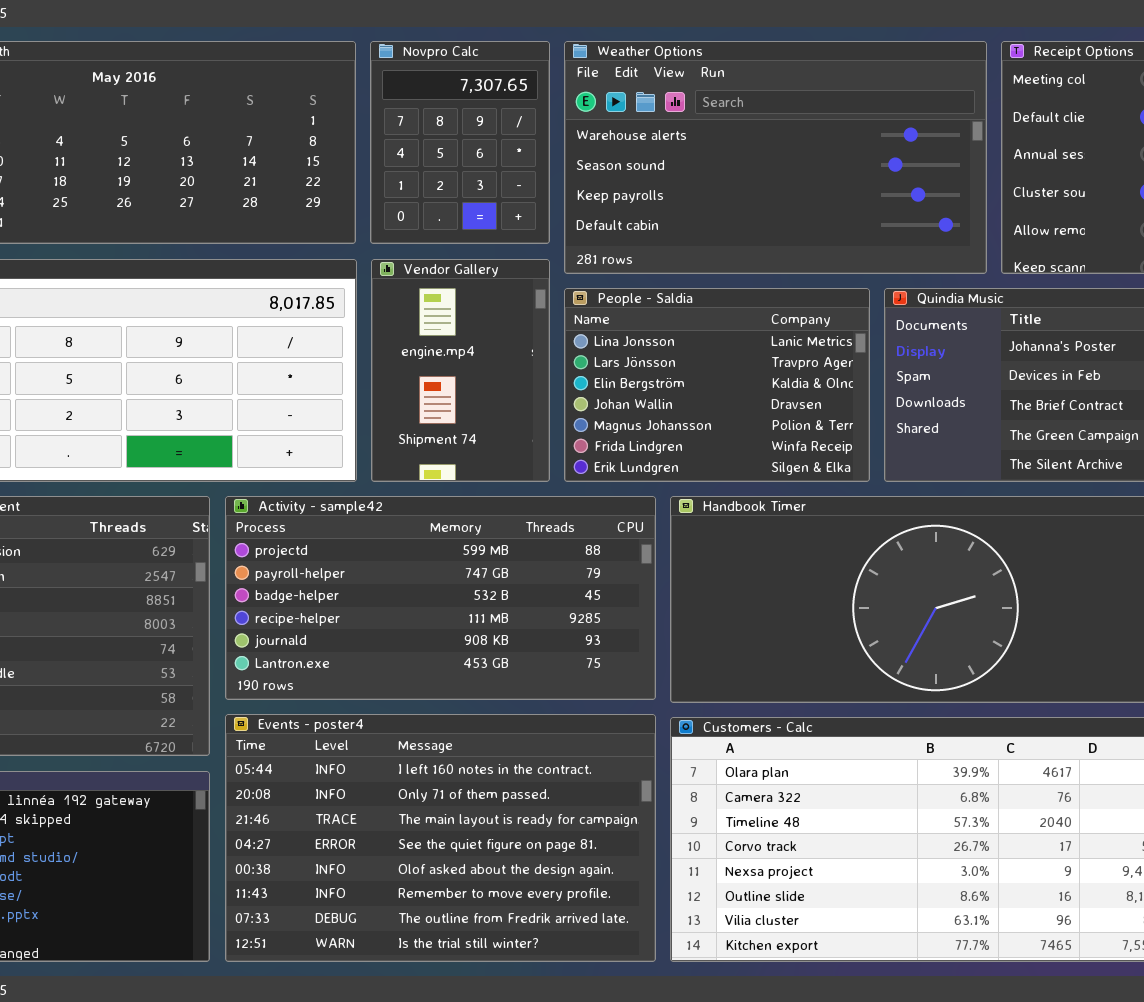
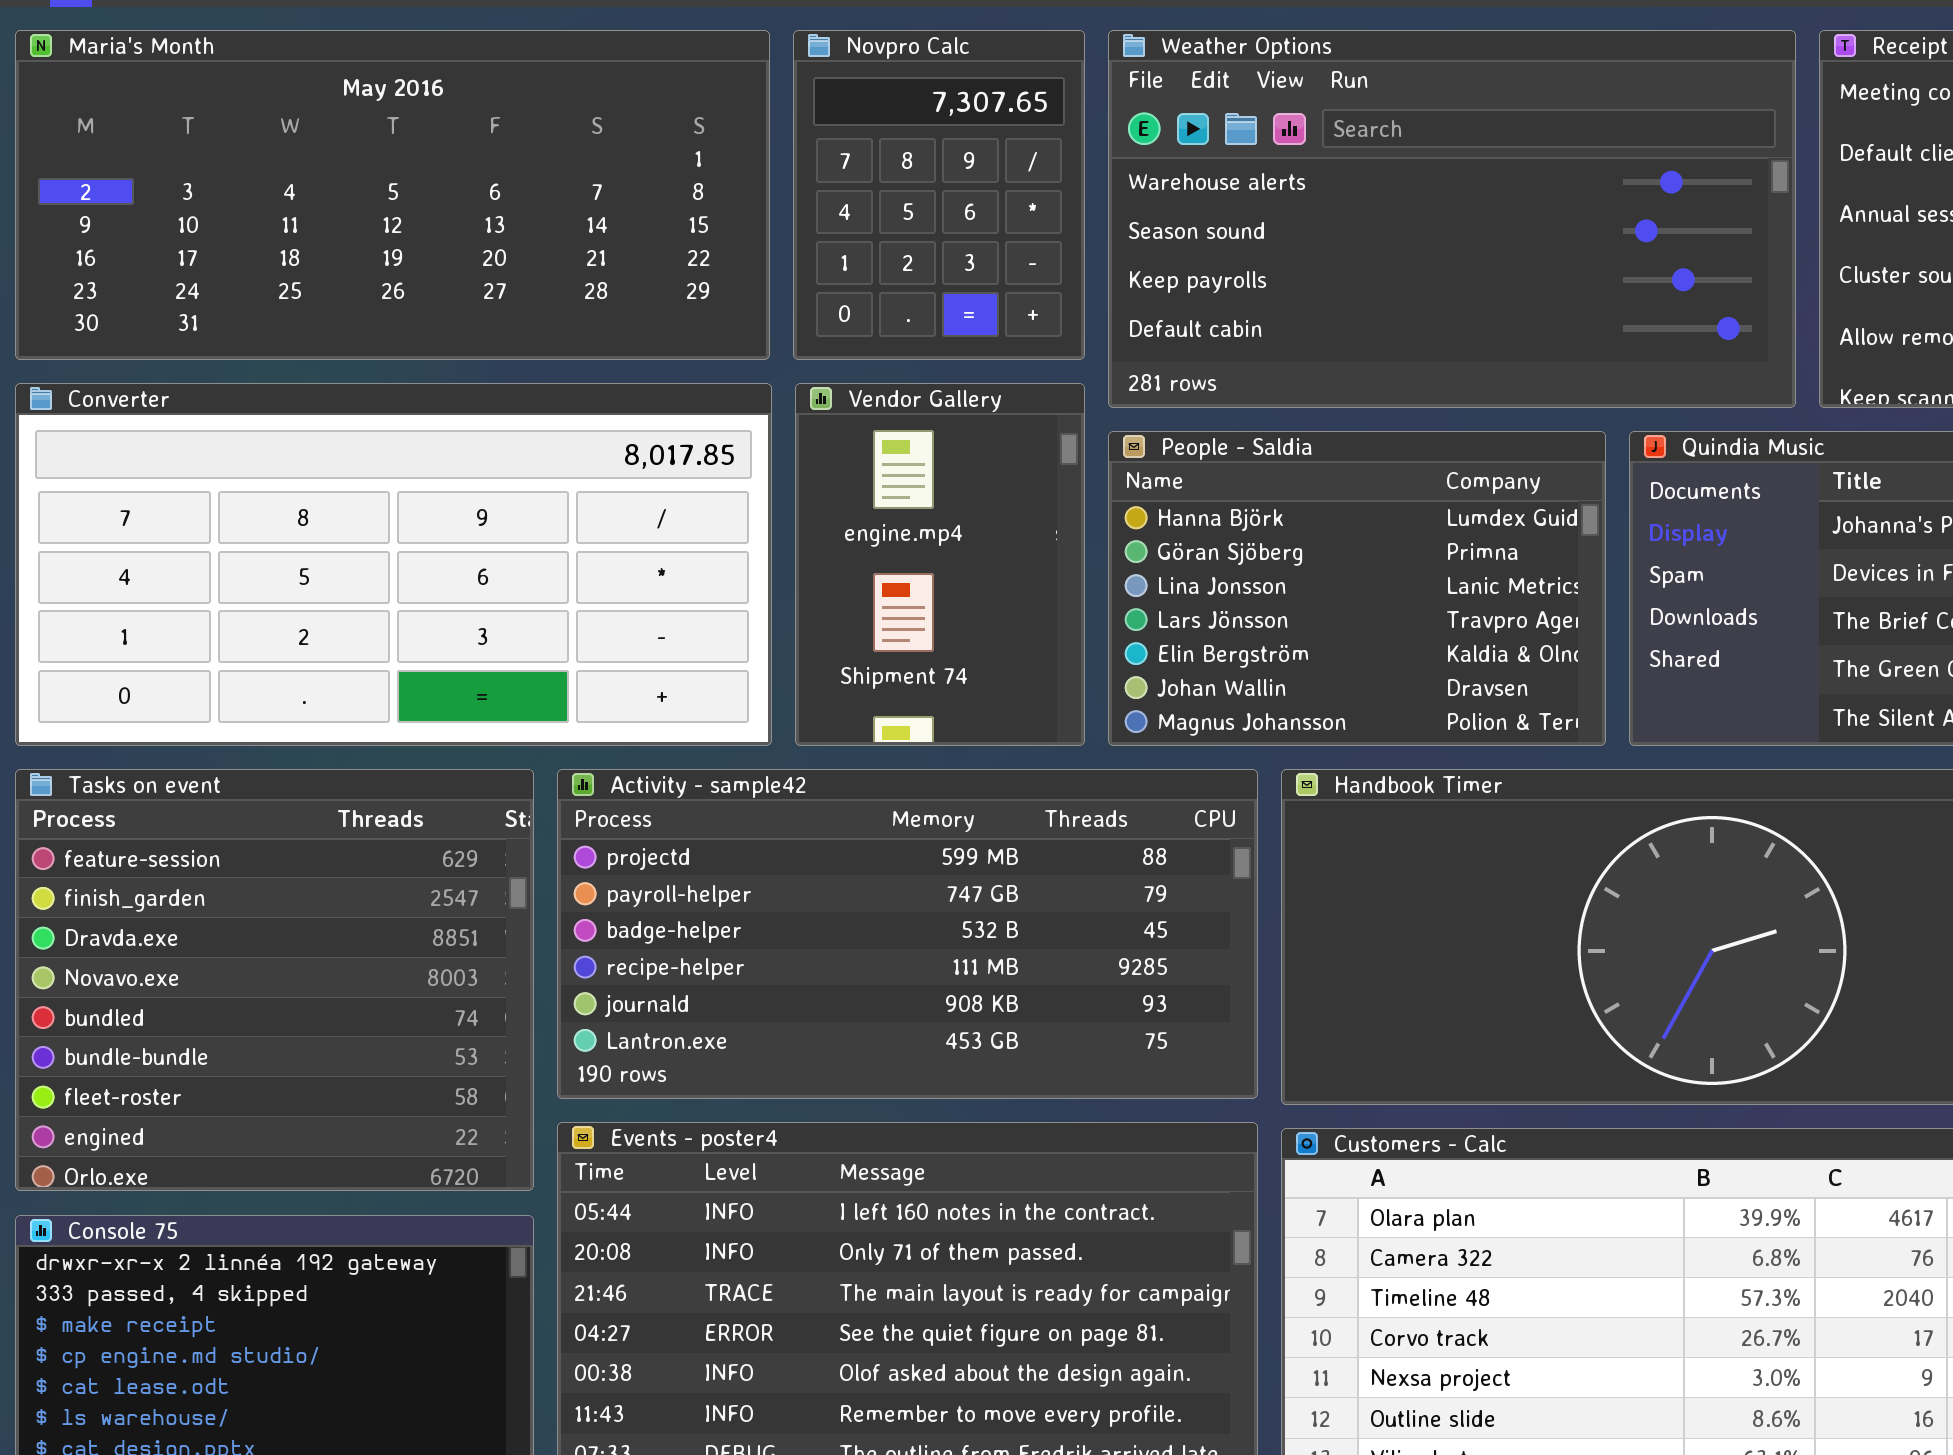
People - Saldia: [564,288,870,482] -> [1108,431,1606,746], scrolled up 2 rows

